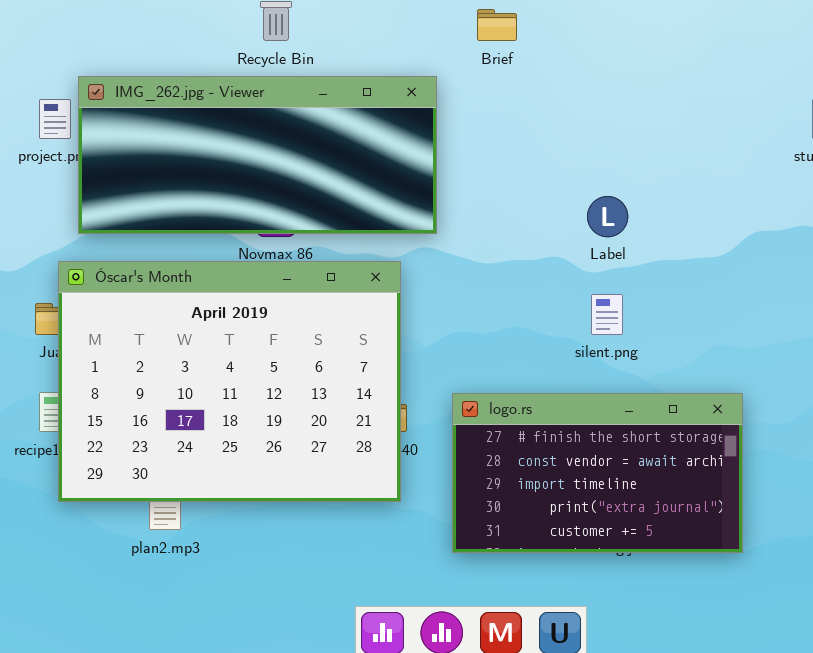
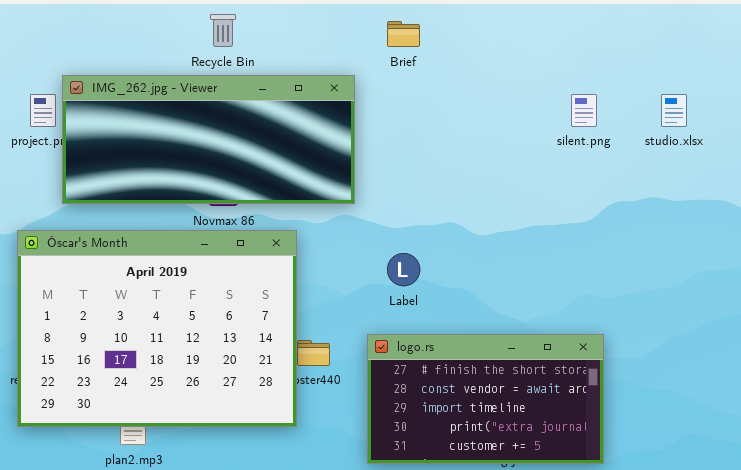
Label: [587,196,628,237] -> [387,253,420,286], moved
Óscar's Month: [58,261,401,502] -> [17,230,297,427], moved
silent.png: [591,294,623,335] -> [571,94,597,127], moved

